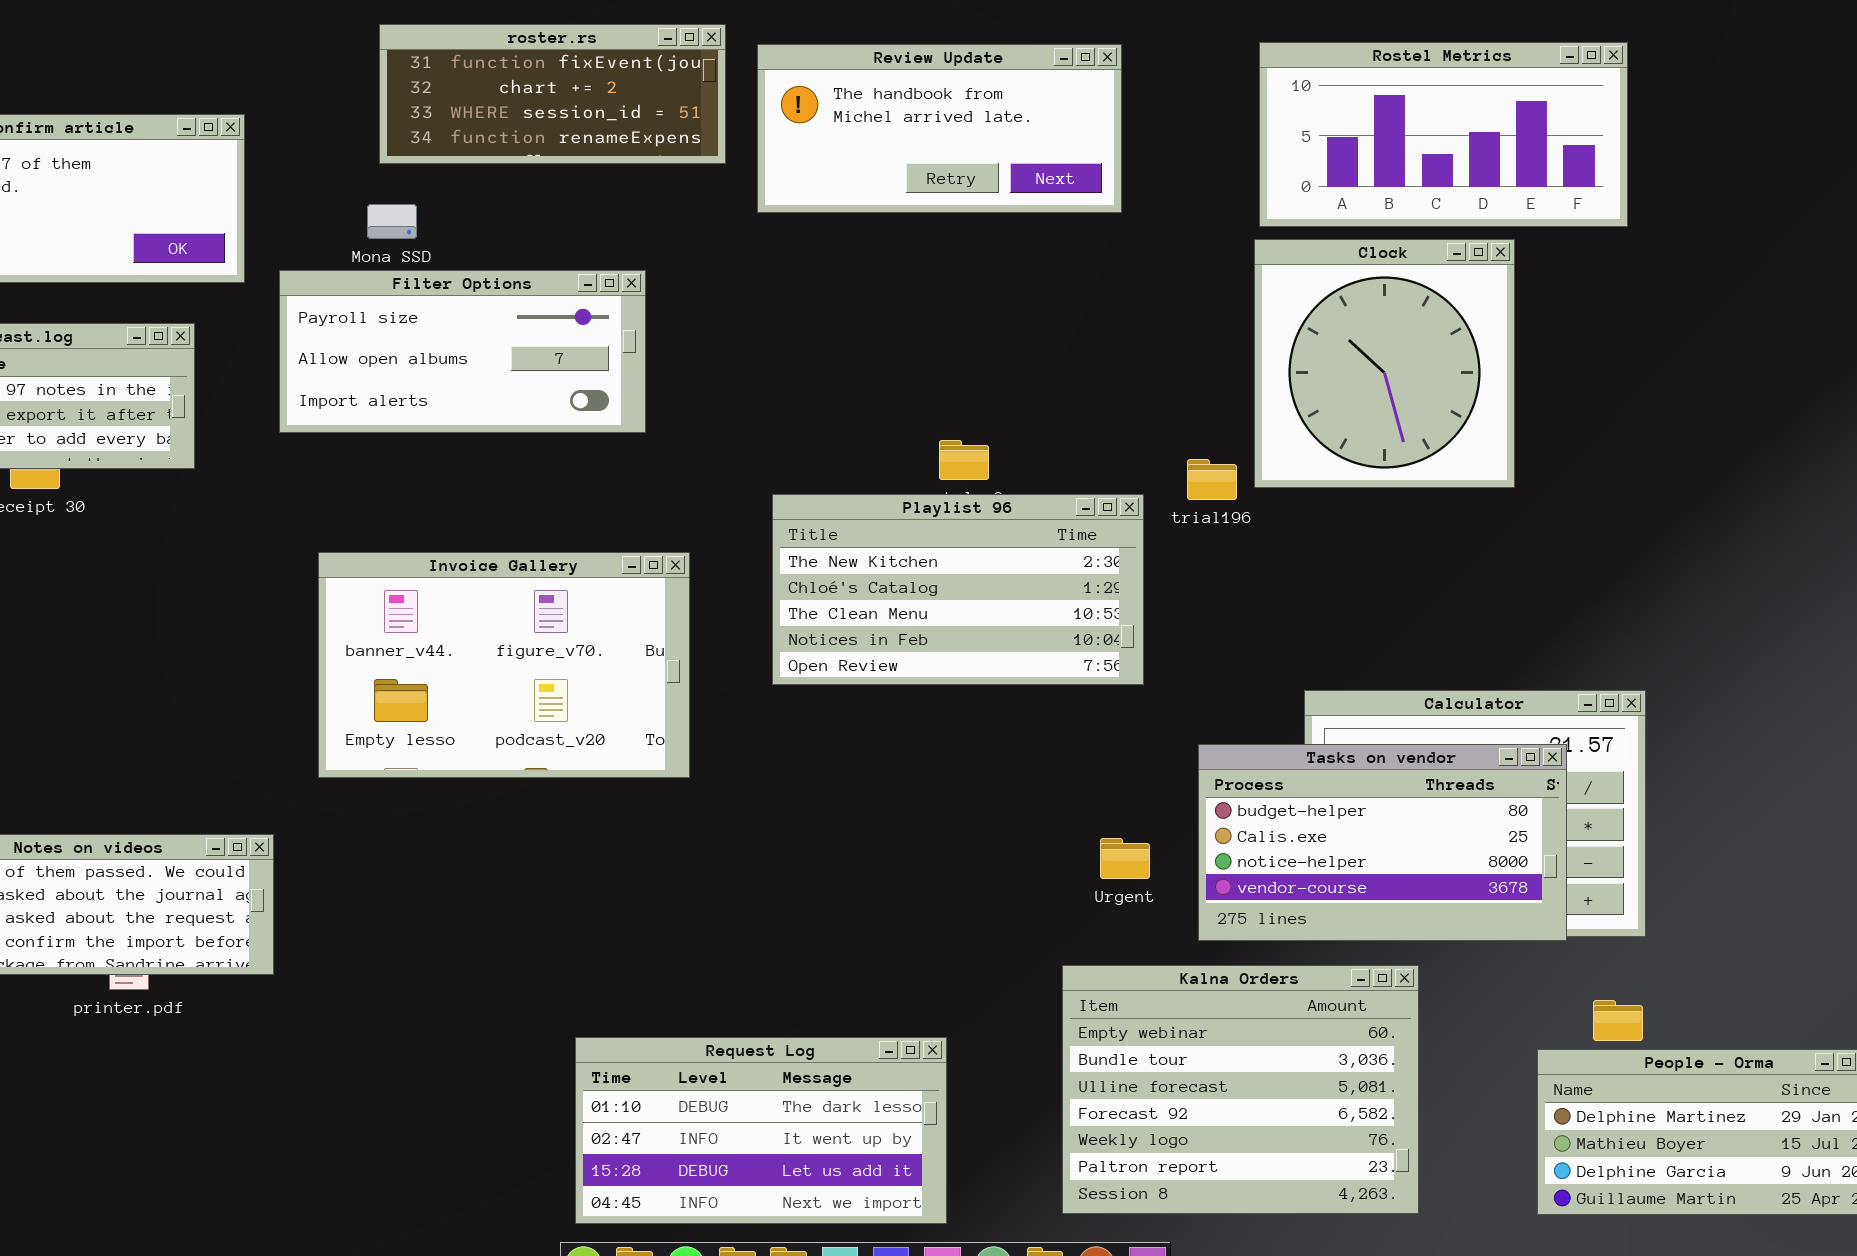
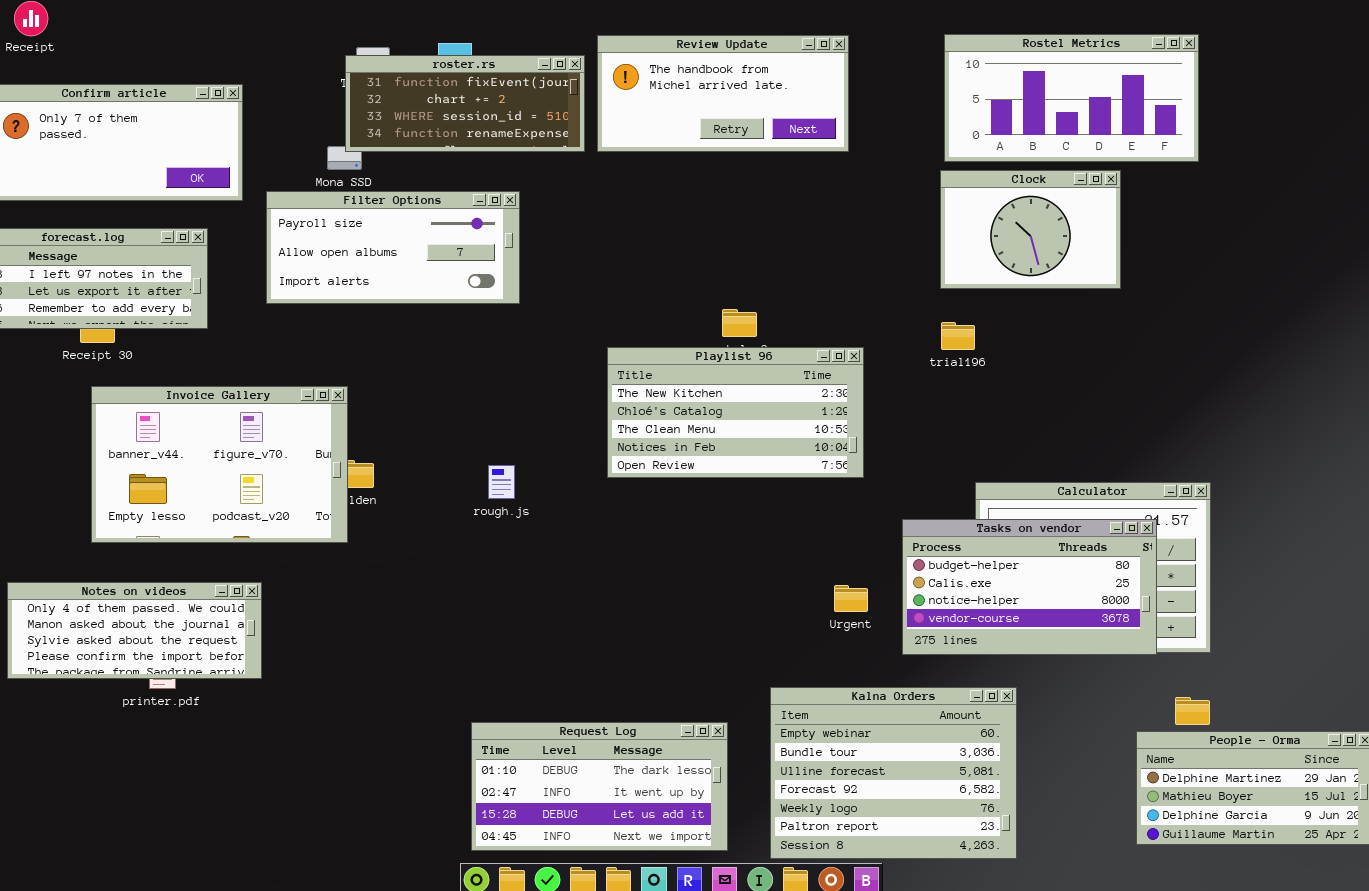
roster.rs: [379,24,726,164] -> [345,55,585,152], moved
Clock: [1254,239,1515,488] -> [940,170,1121,289], resized
trial196: [1187,459,1237,500] -> [941,322,975,350], moved
Invoice Gallery: [318,552,690,778] -> [91,386,348,543], moved
Kalna Orders: [1062,965,1419,1214] -> [770,687,1017,859], moved

